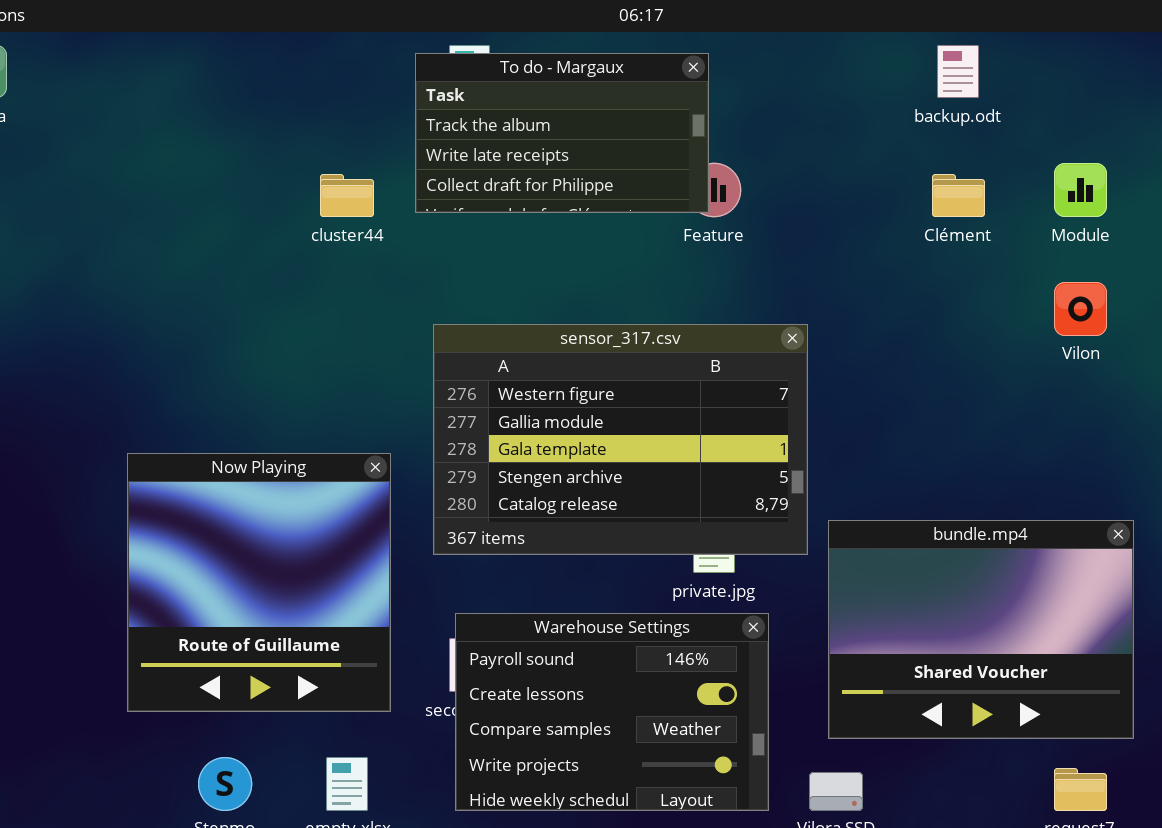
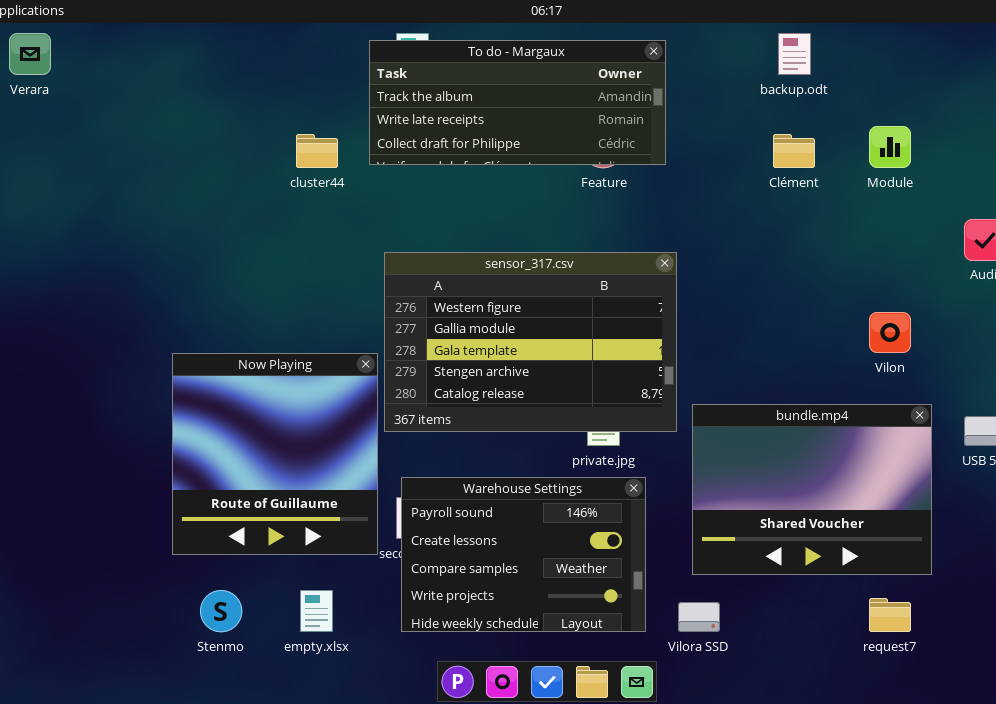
To do - Margaux: [415,53,709,213] -> [369,40,666,165], resized
Vilon: [1054,282,1107,336] -> [869,312,911,353], moved
Now Playing: [127,453,391,712] -> [172,353,378,555], moved

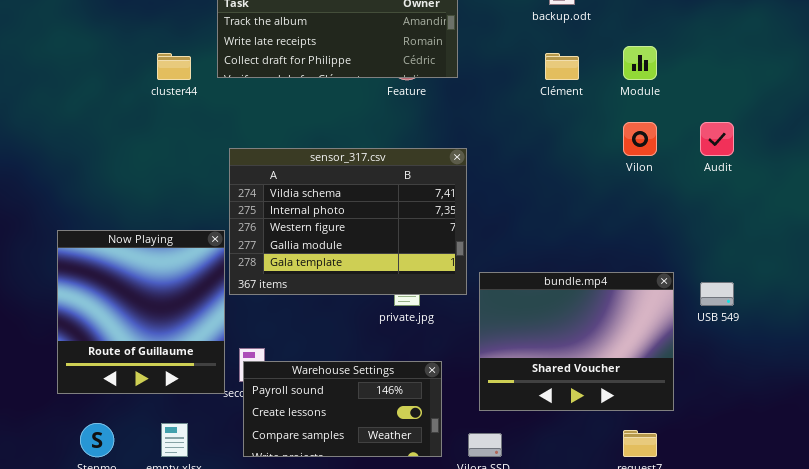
sensor_317.csv: [384,252,677,432] -> [229,148,467,295], scrolled up 2 rows
Vilon: [869,312,911,353] -> [623,122,657,156], moved
Warehouse Settings: [401,477,646,632] -> [243,361,442,457], resized

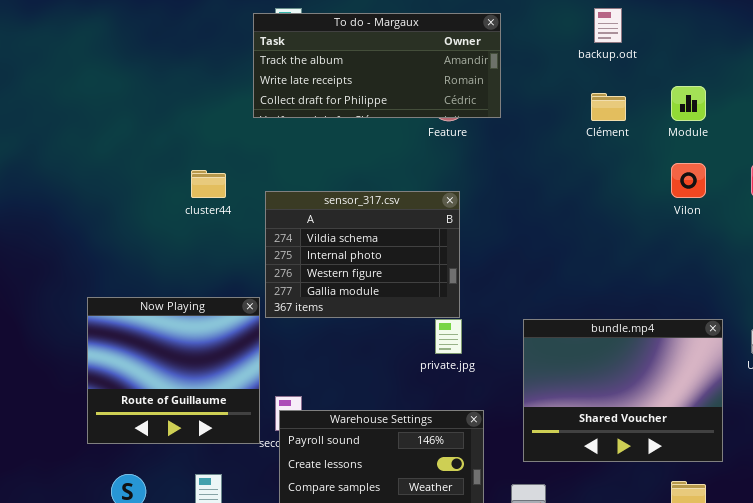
cluster44: [157,53,191,80] -> [191,170,226,198], moved
sensor_317.csv: [229,148,467,295] -> [265,191,460,318], resized
Now Playing: [57,230,225,394] -> [87,297,260,444], resized

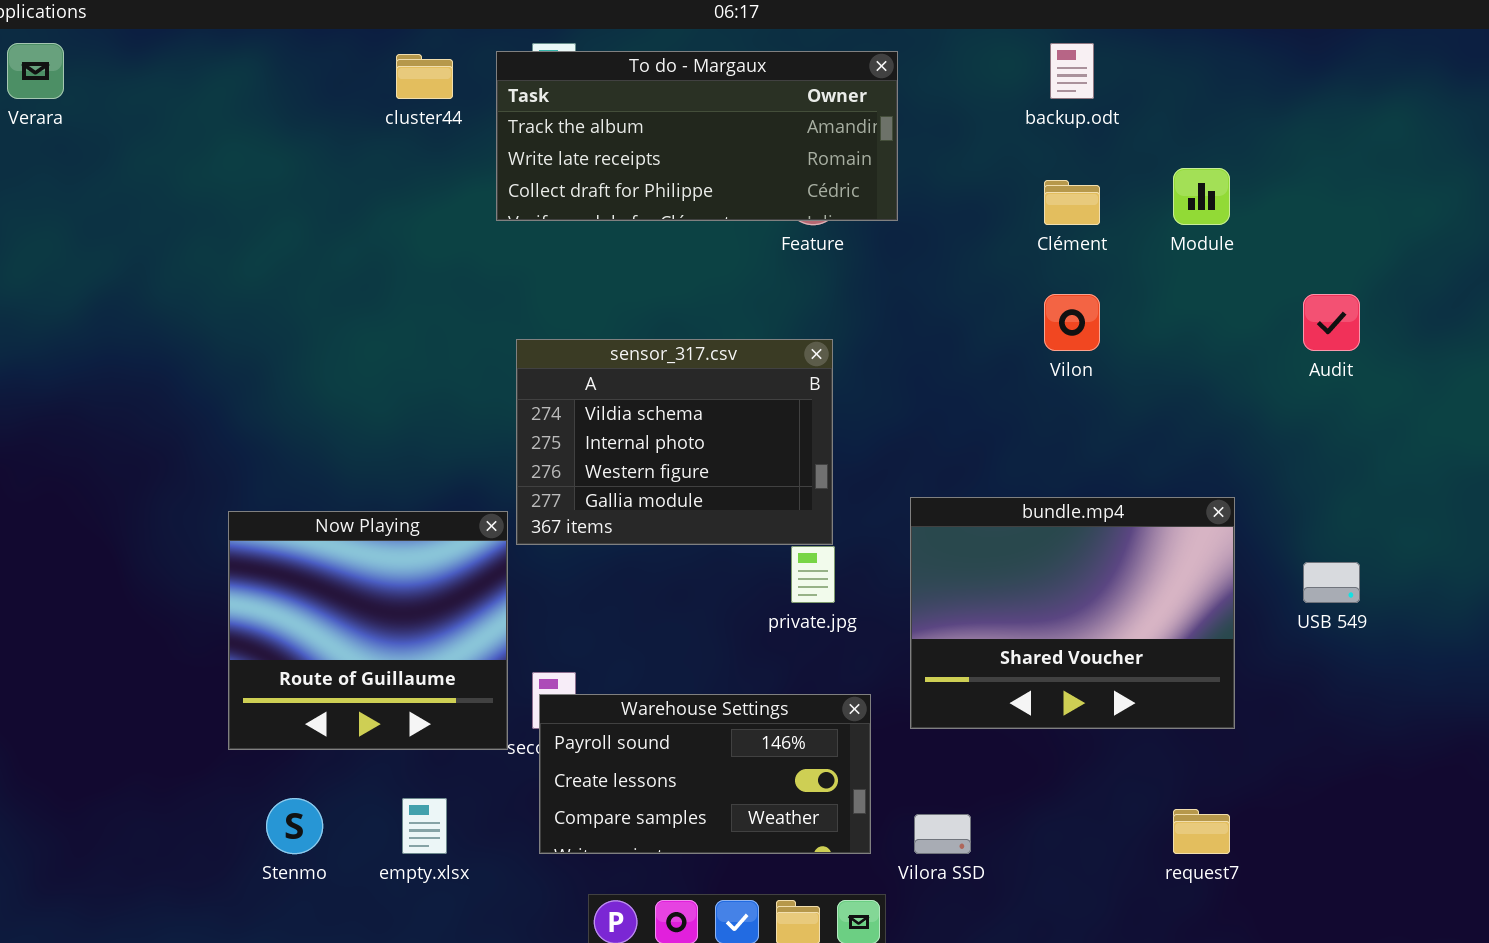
Vilon: [671,163,706,198] -> [1044,294,1100,351], moved
cluster44: [191,170,226,198] -> [396,54,453,99], moved
bundle.mp4: [523,319,723,462] -> [910,497,1235,729], moved

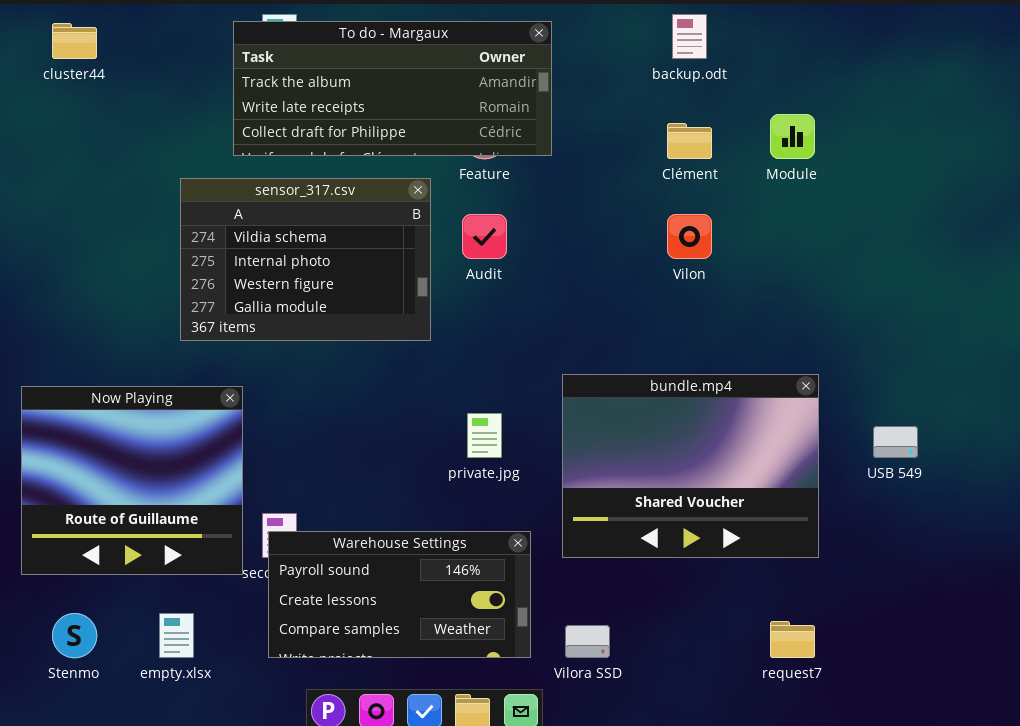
cluster44: [396,54,453,99] -> [52,23,97,59], moved
Audit: [1303,294,1360,351] -> [462,214,507,259], moved
sensor_317.csv: [516,339,833,545] -> [180,178,431,341], moved

